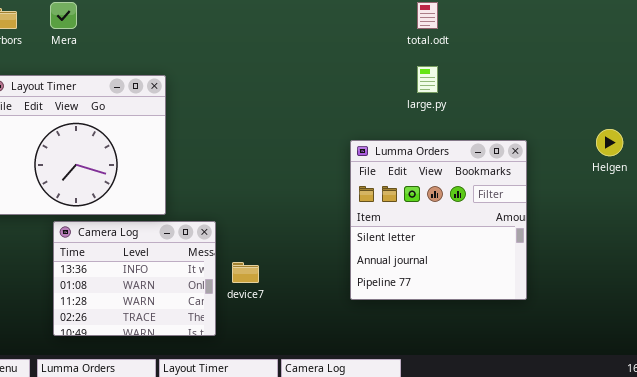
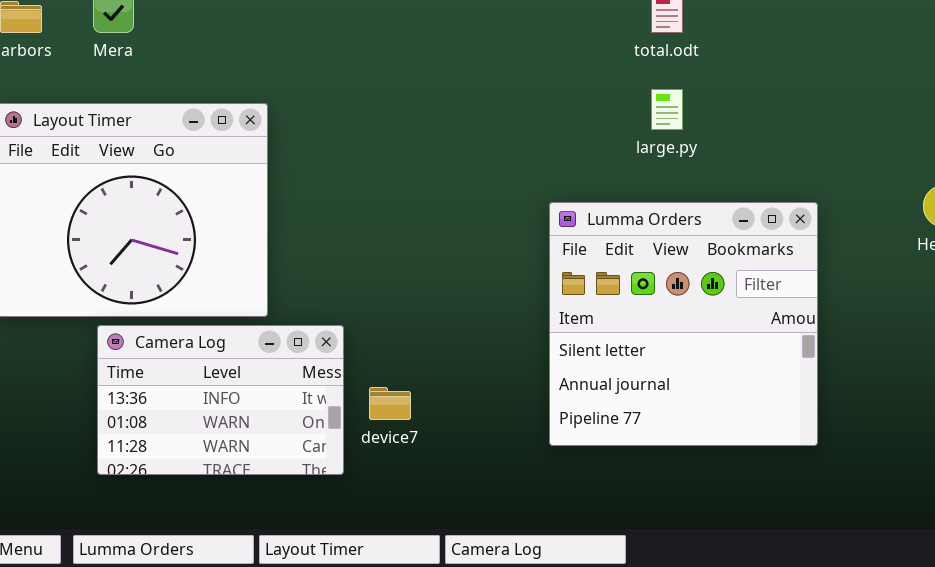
Camera Log: [53,221,216,336] -> [97,325,344,475], resized

